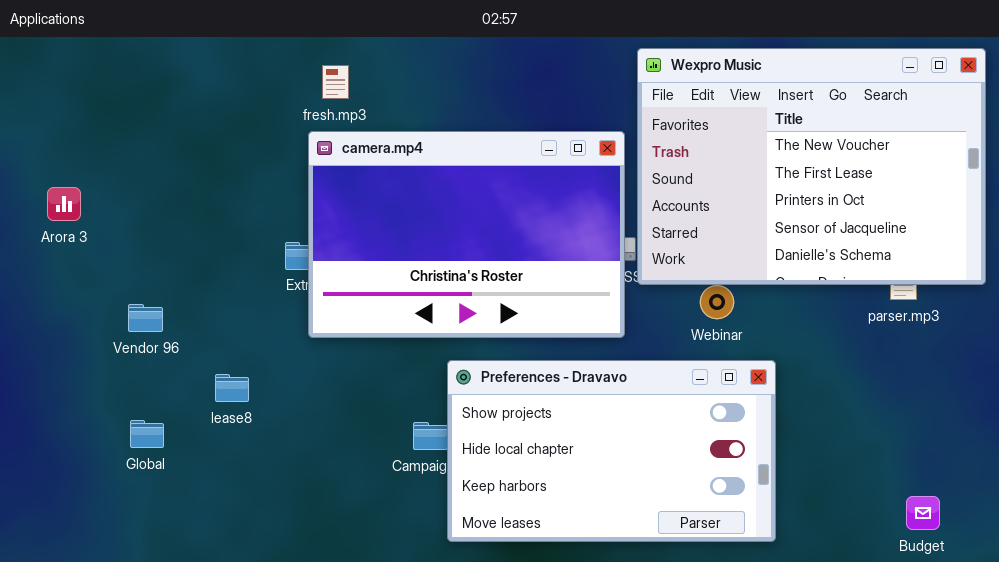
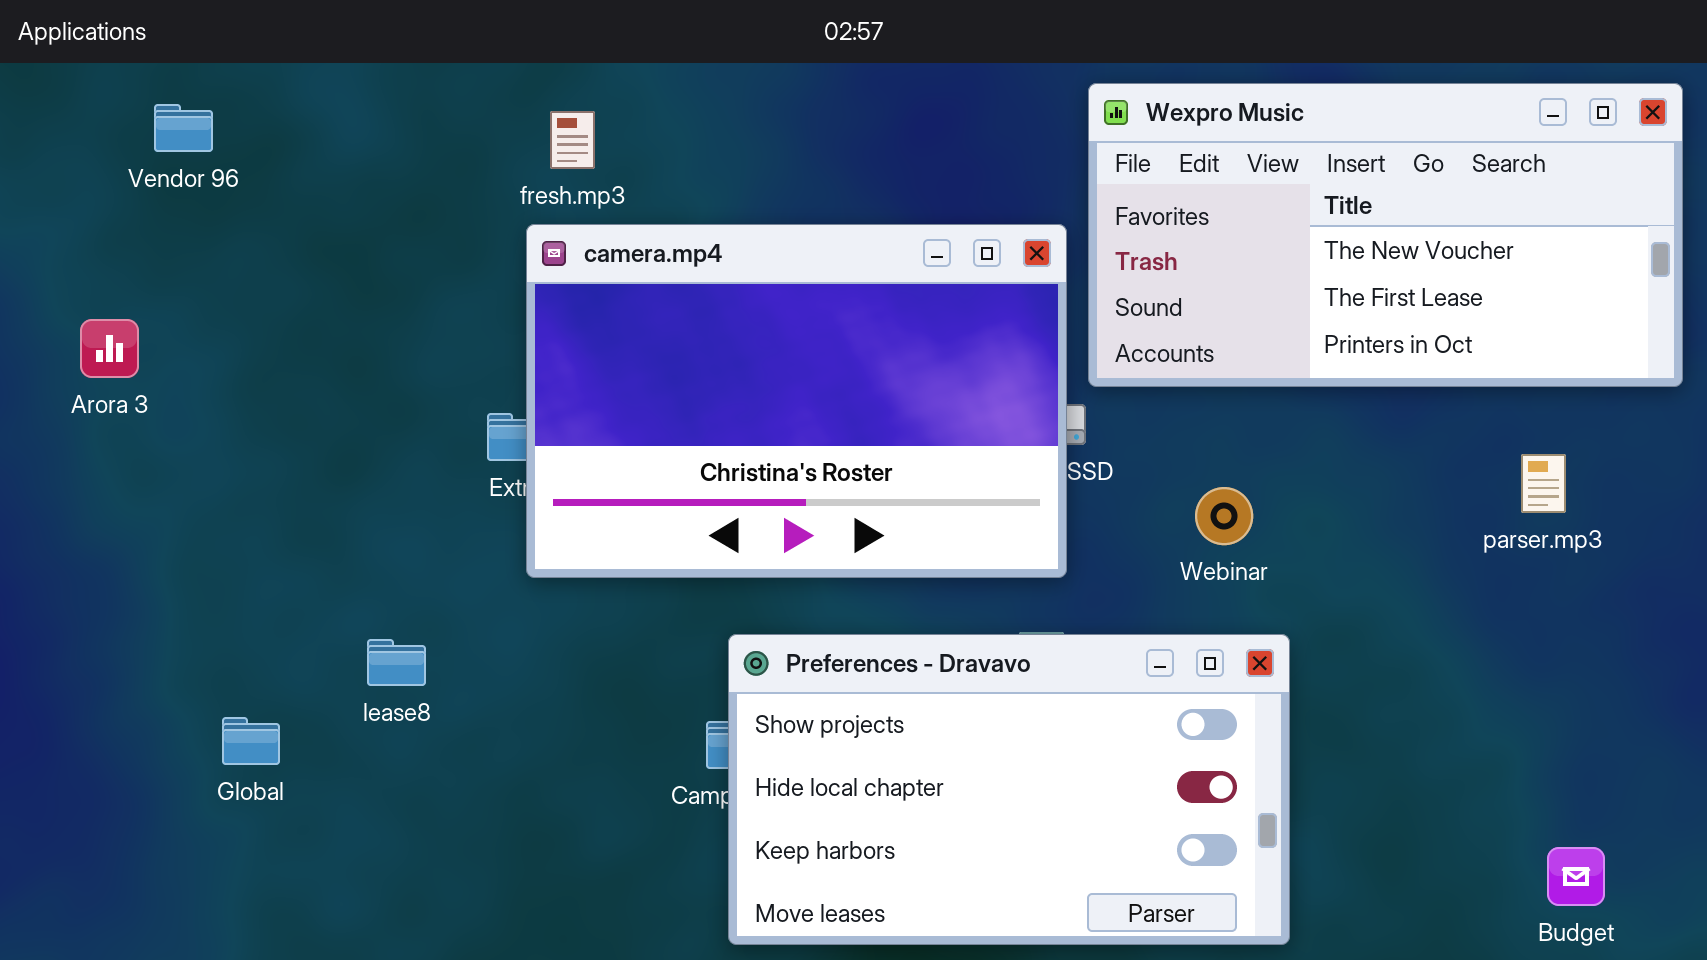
Wexpro Music: [637,48,986,285] -> [1088,83,1683,387], resized
Vendor 96: [128,304,163,332] -> [154,104,213,152], moved
Preferences - Dravavo: [447,360,776,542] -> [728,634,1290,945], moved

